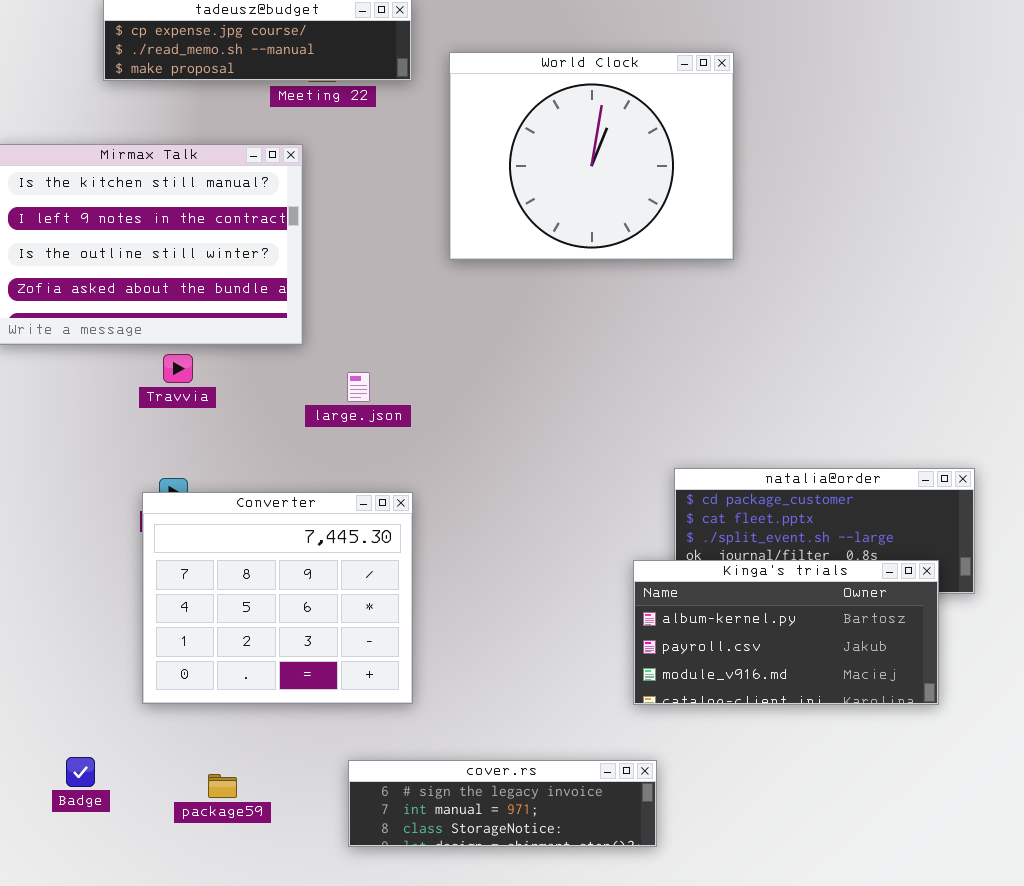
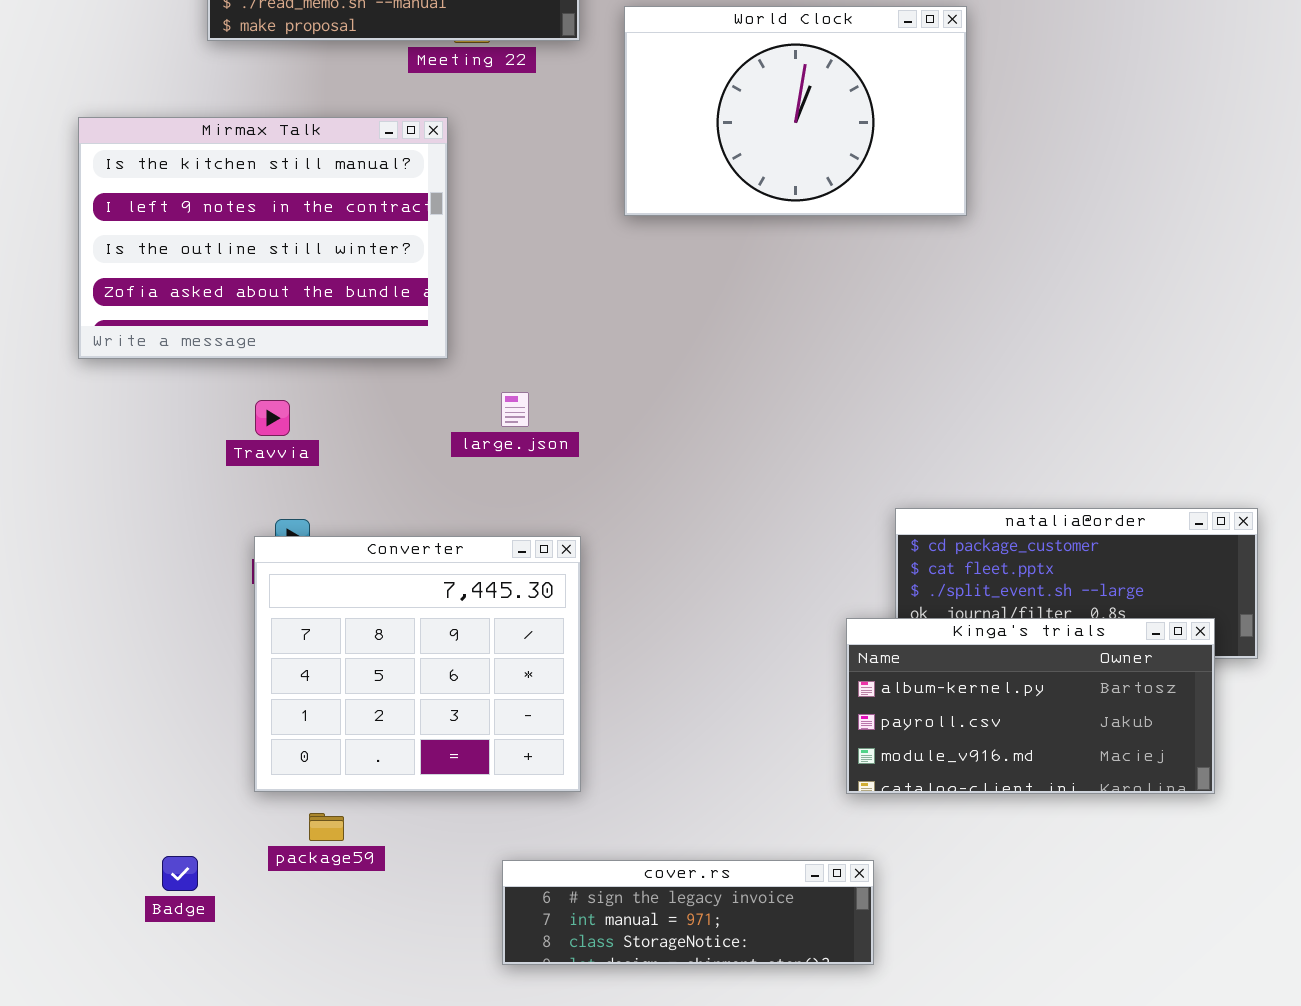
World Clock: [449,52,734,260] -> [624,6,967,216], resized
Travvia: [163,354,193,383] -> [255,400,290,436], moved
package59: [208,774,237,798] -> [309,813,344,841], moved

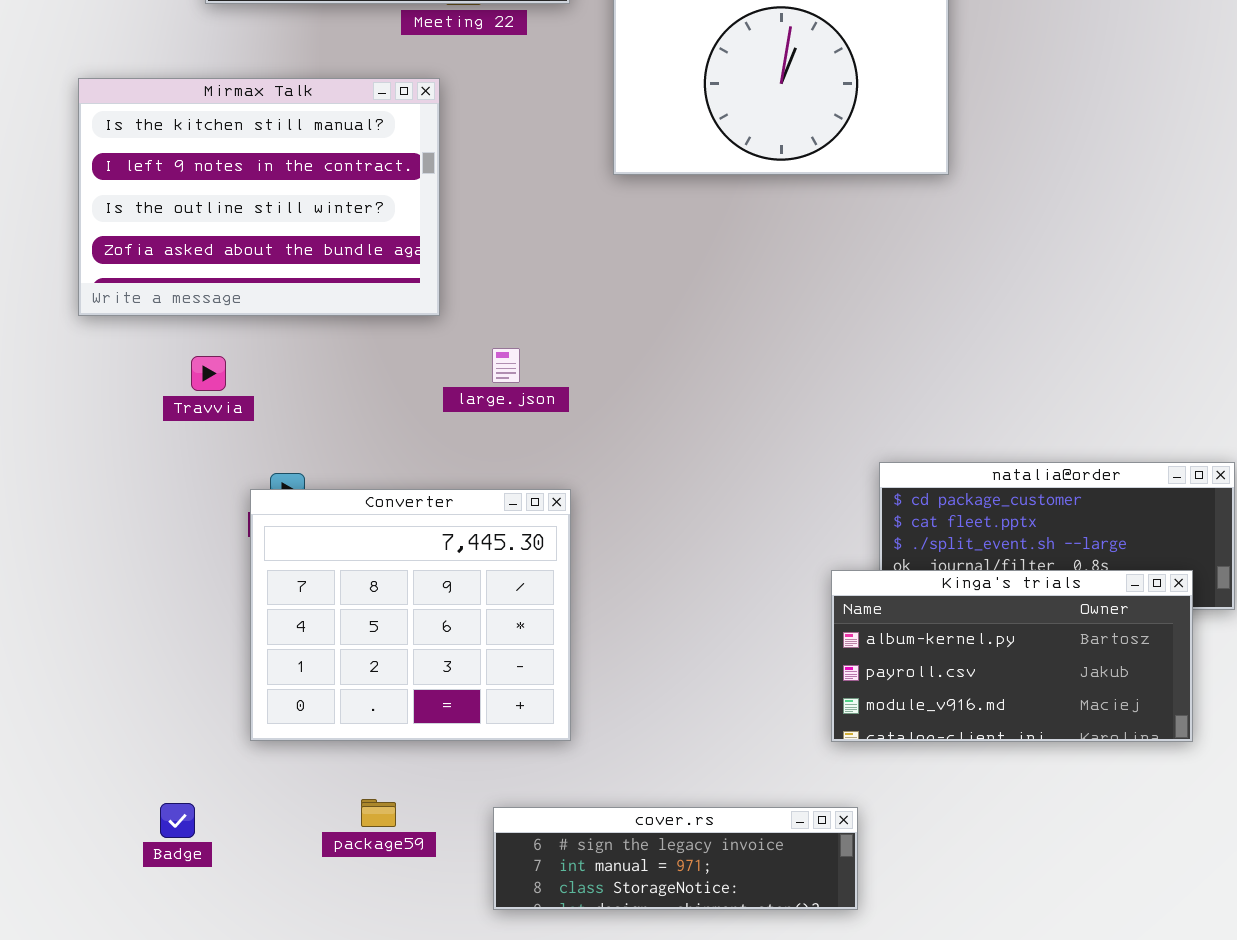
Travvia: [255,400,290,436] -> [191,356,226,391], moved
package59: [309,813,344,841] -> [361,799,396,827], moved

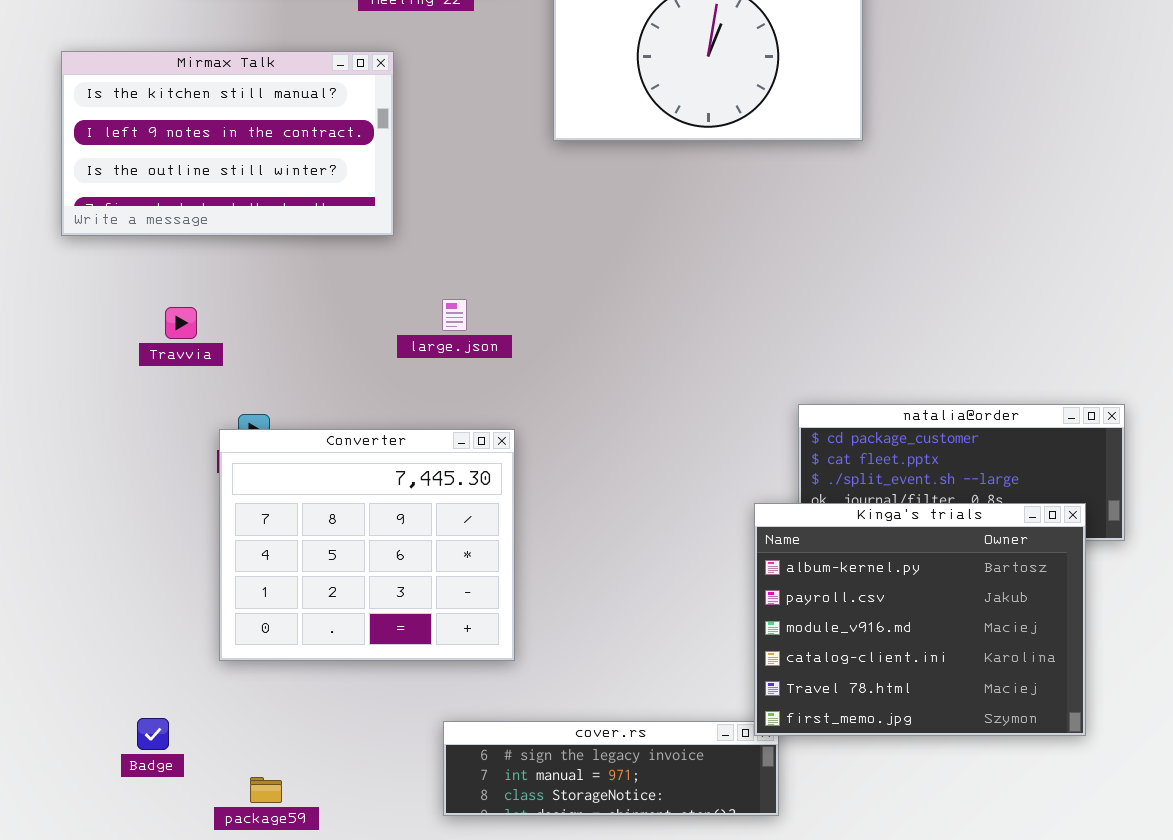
Mirmax Talk: [78,78,440,316] -> [61,51,394,236], resized
Kinga's trials: [831,570,1193,742] -> [754,503,1086,736], resized
package59: [361,799,396,827] -> [250,777,282,803], moved

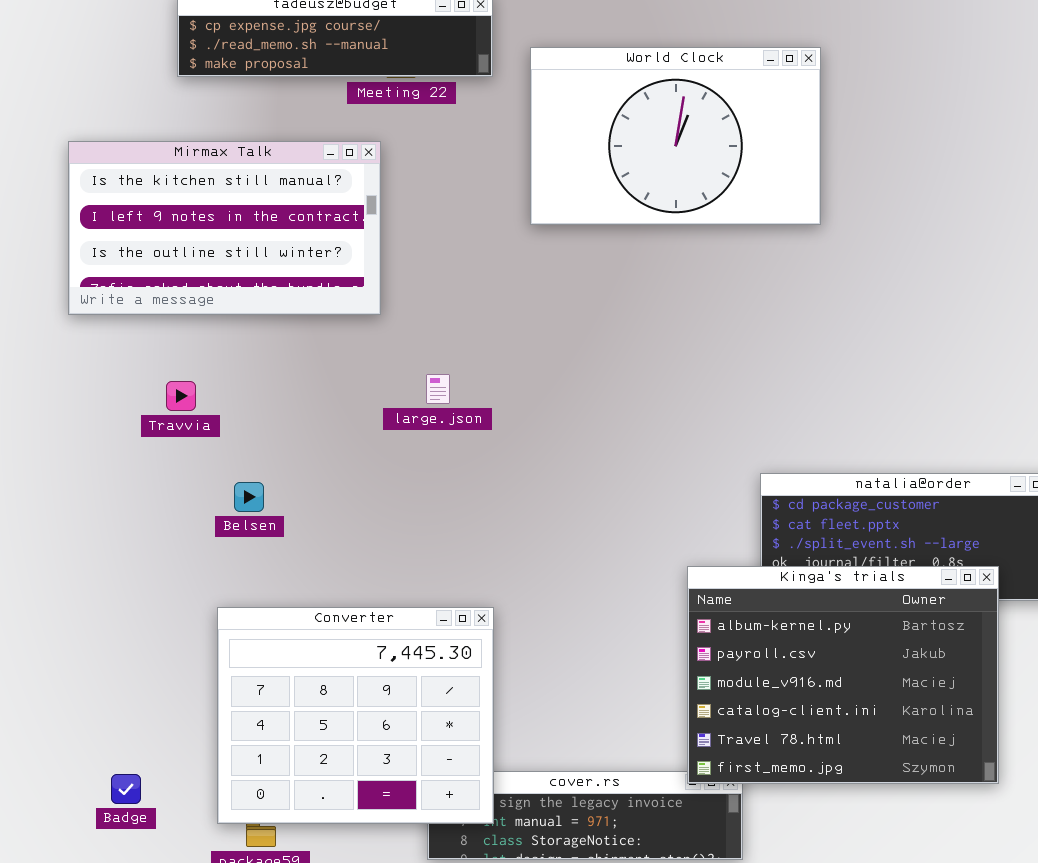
Converter: [219,429,515,661] -> [217,607,494,824], moved
Kinga's trials: [754,503,1086,736] -> [687,566,999,784], moved
Badge: [137,718,169,750] -> [111,774,141,804], moved

